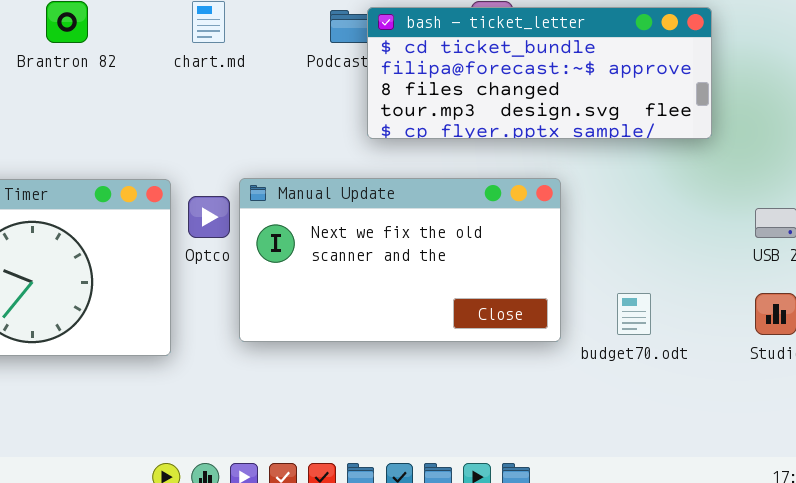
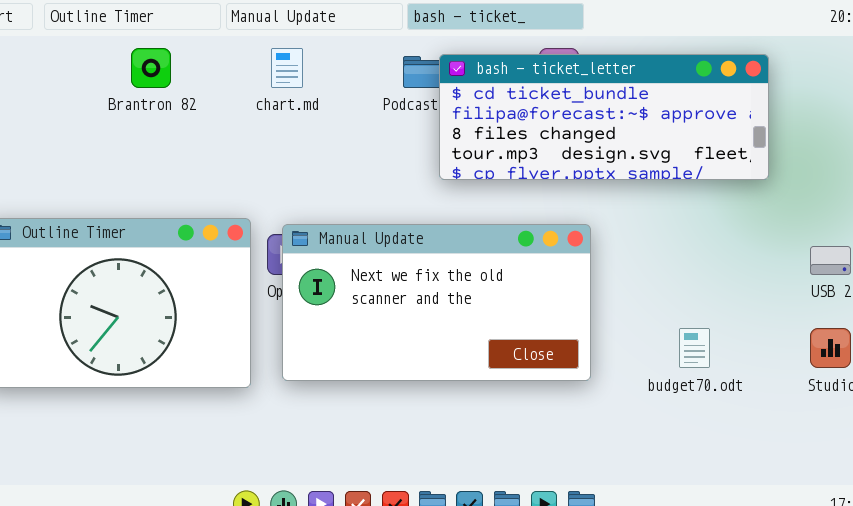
Manual Update: [239,178,561,342] -> [282,224,591,381], moved

